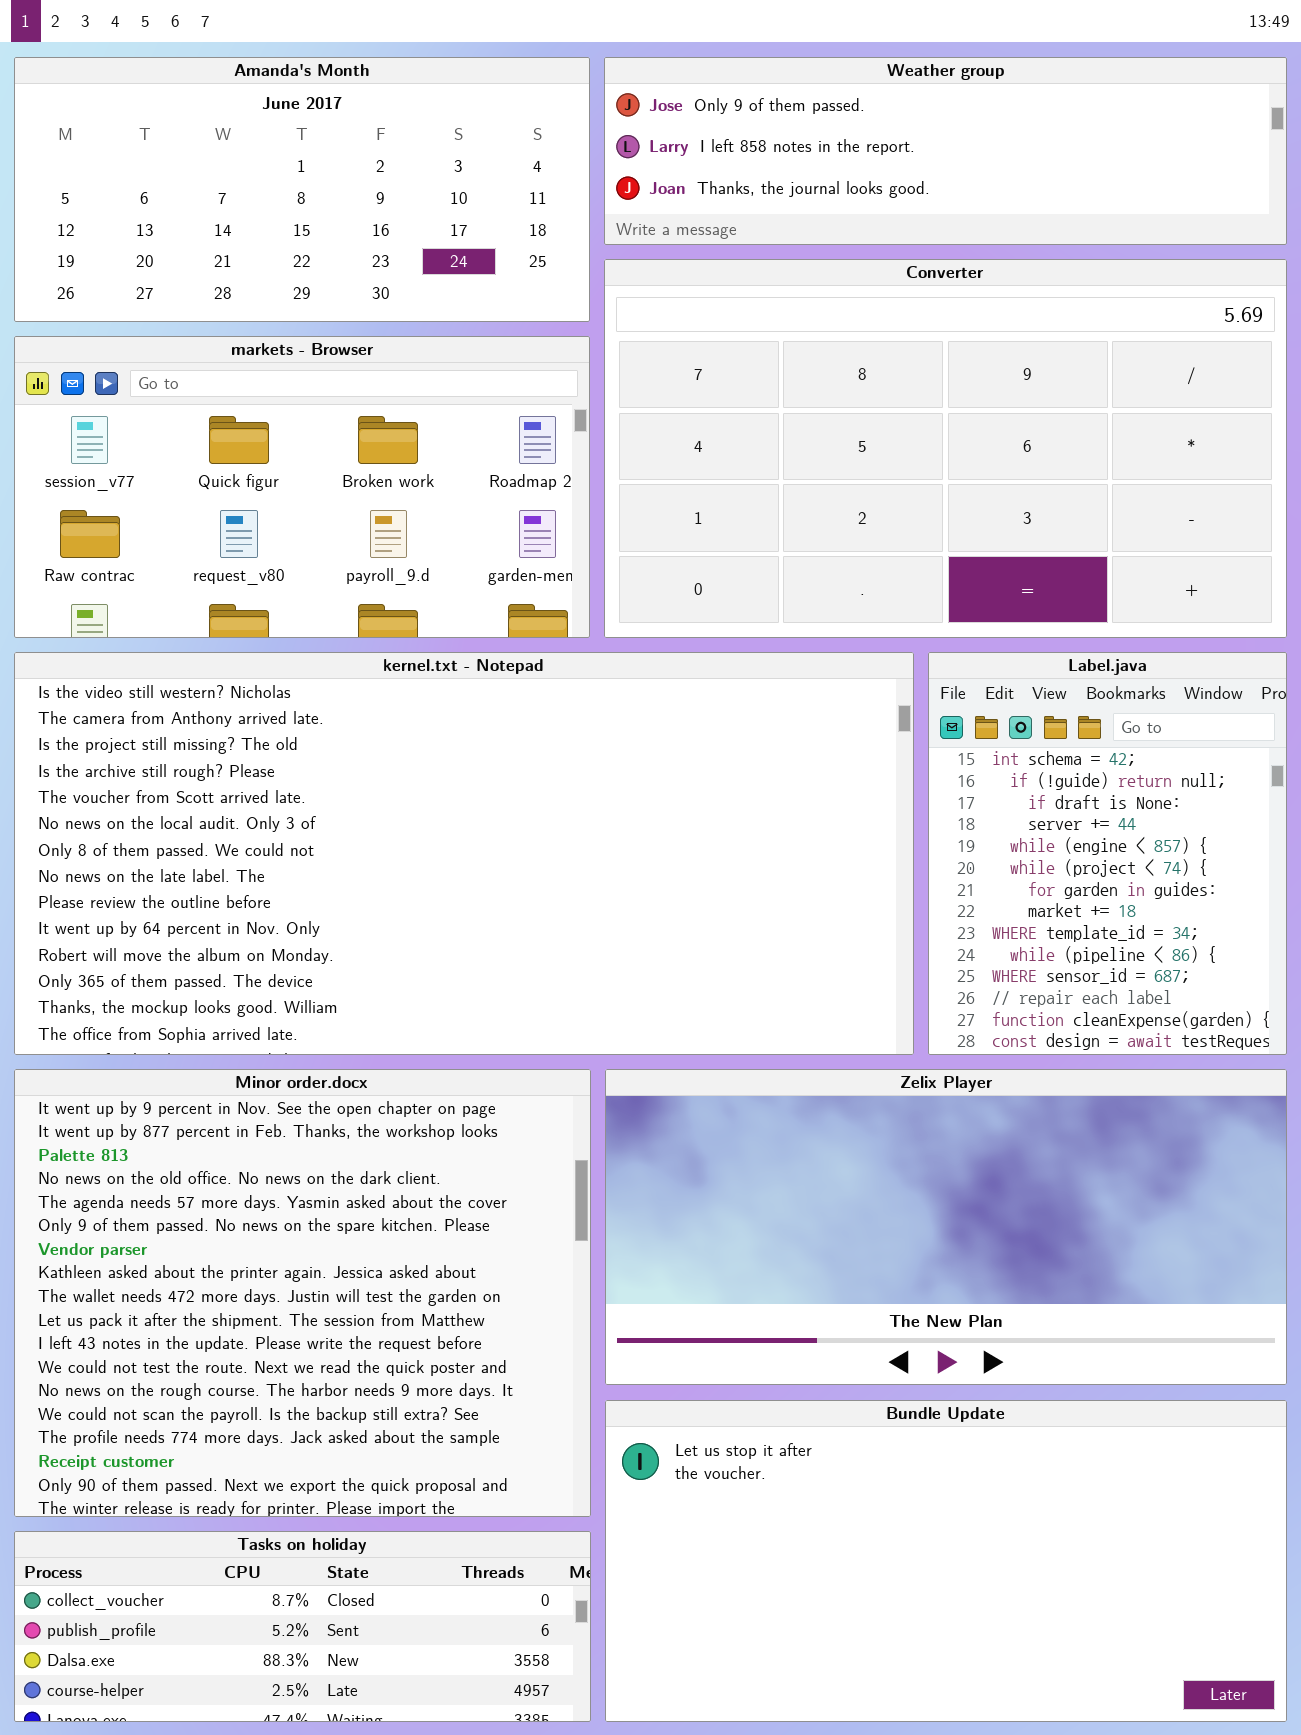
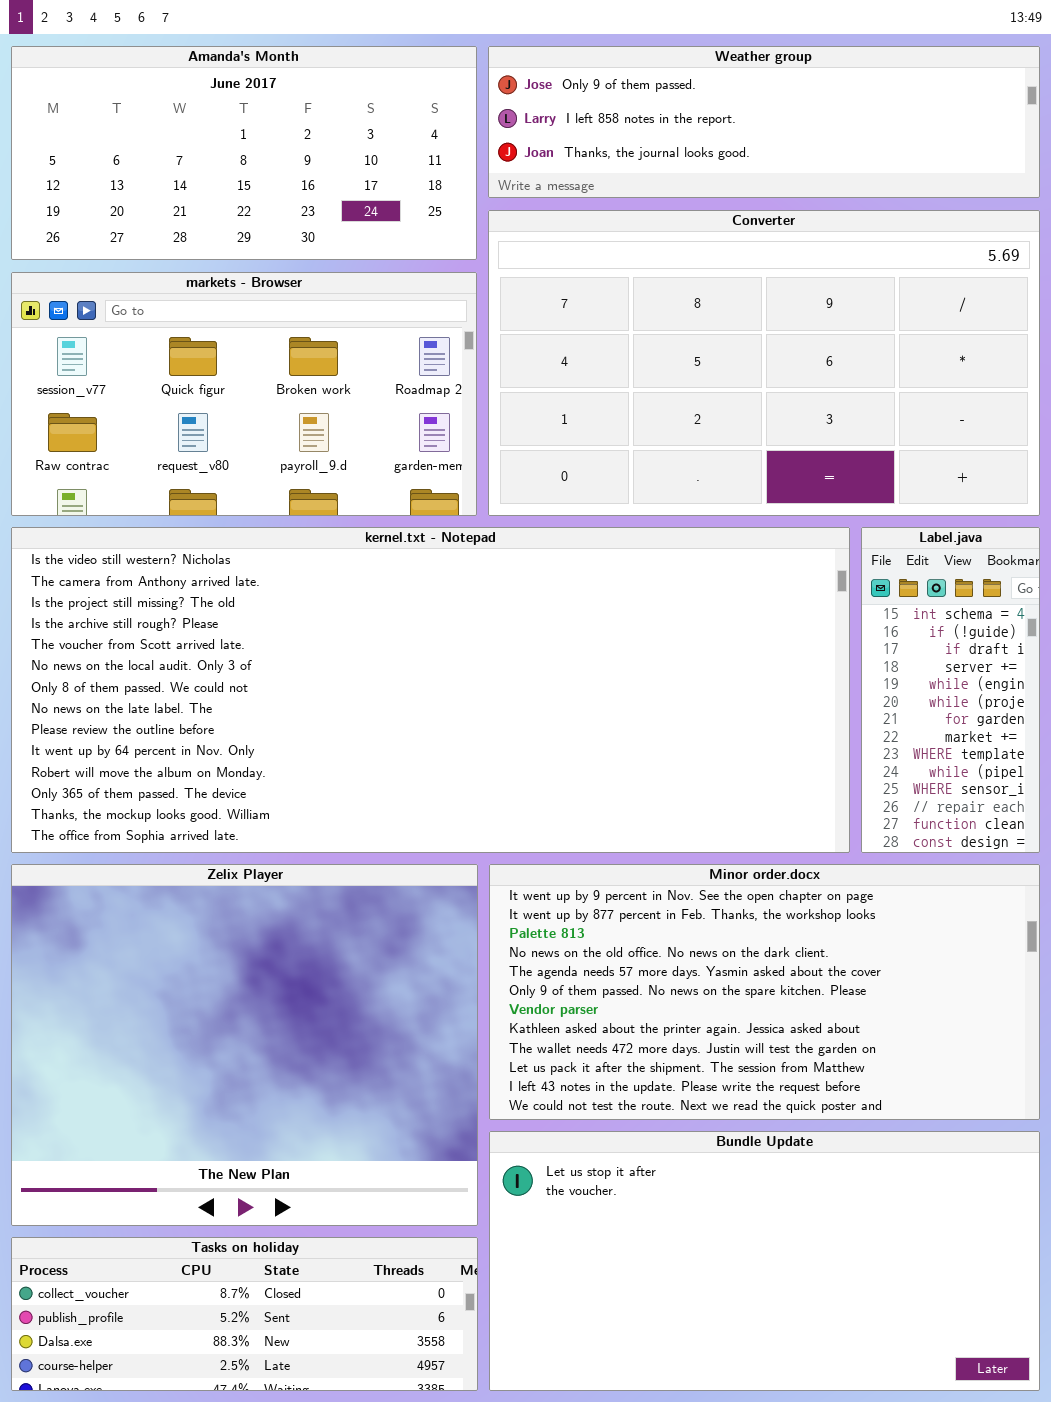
kernel.txt - Notepad: [14,652,914,1055] -> [11,527,850,853], resized
Label.java: [928,652,1287,1055] -> [861,527,1040,853], resized
Minor order.docx: [14,1069,591,1517] -> [489,864,1040,1120], moved, resized
Zelix Player: [605,1069,1287,1385] -> [11,864,478,1226], moved, resized

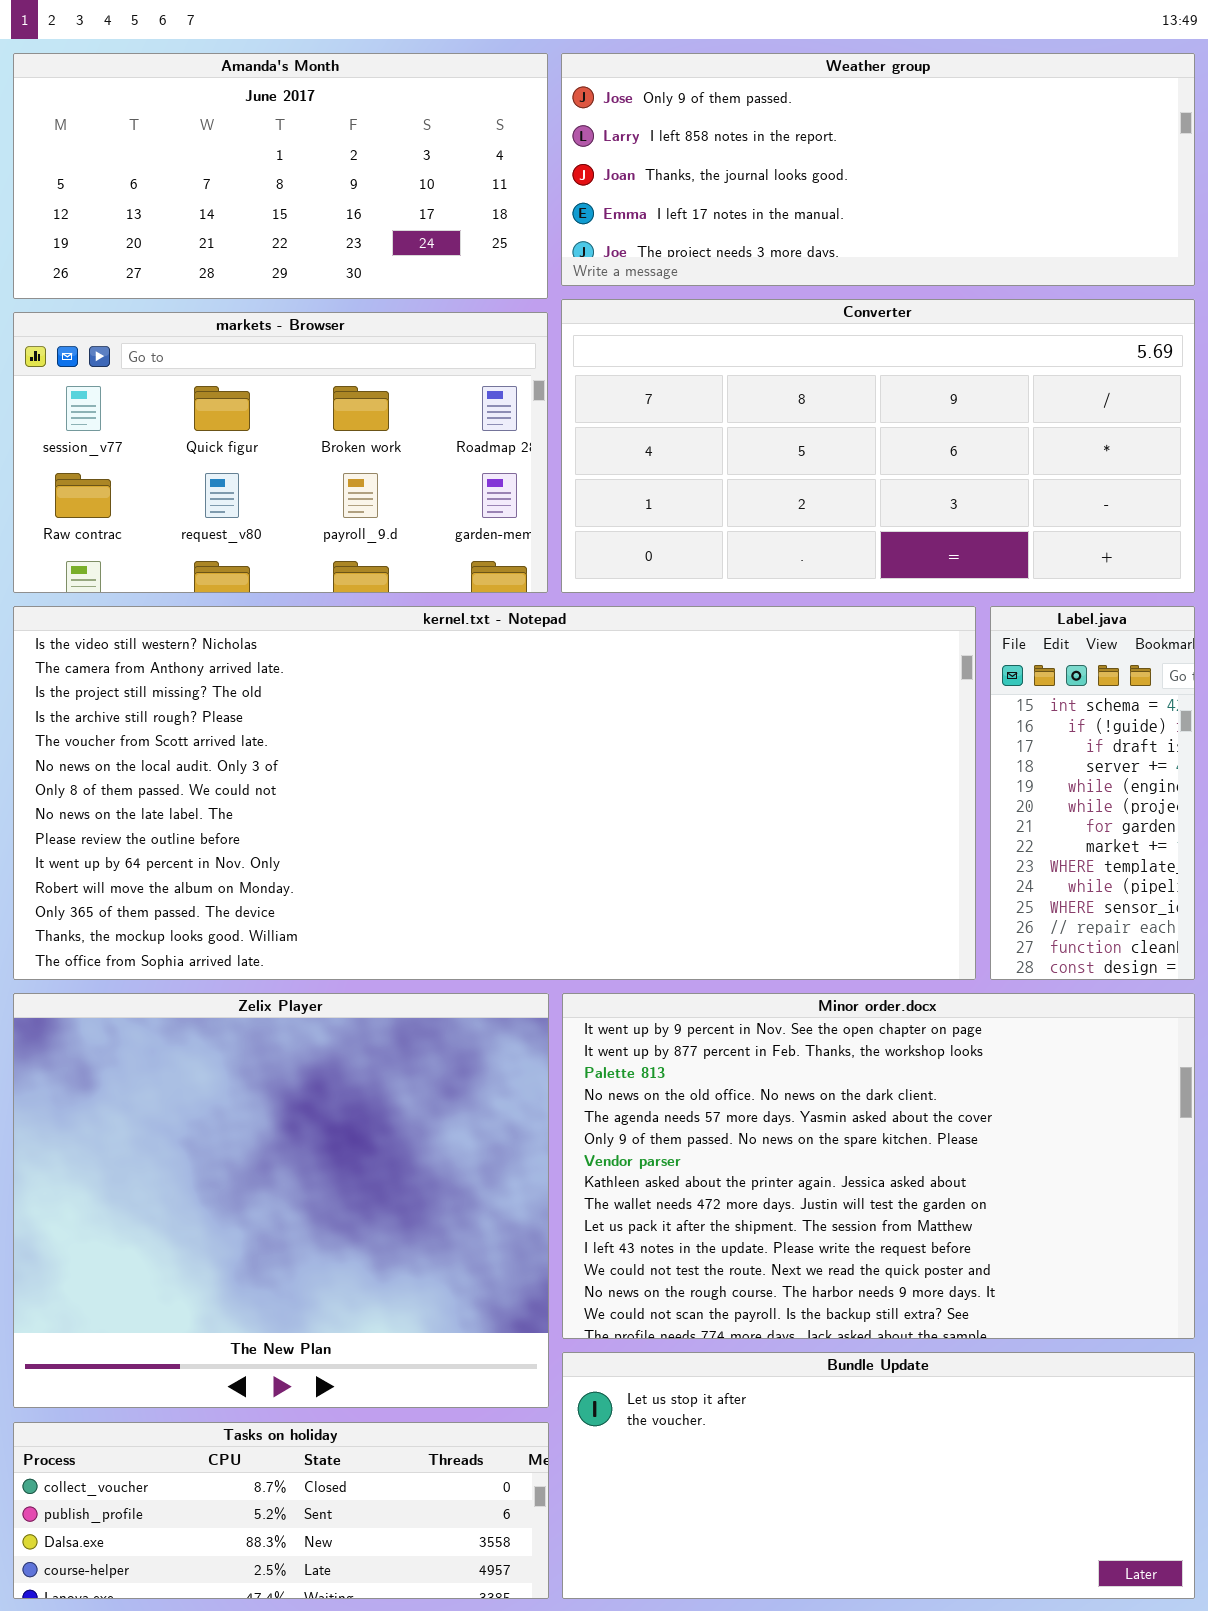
Weather group: [488,46,1040,198] -> [561,53,1195,286], resized
Converter: [488,210,1040,516] -> [561,299,1195,593], resized
Minor order.docx: [489,864,1040,1120] -> [562,993,1195,1339], resized
Bundle Update: [489,1131,1040,1391] -> [562,1352,1195,1599], resized

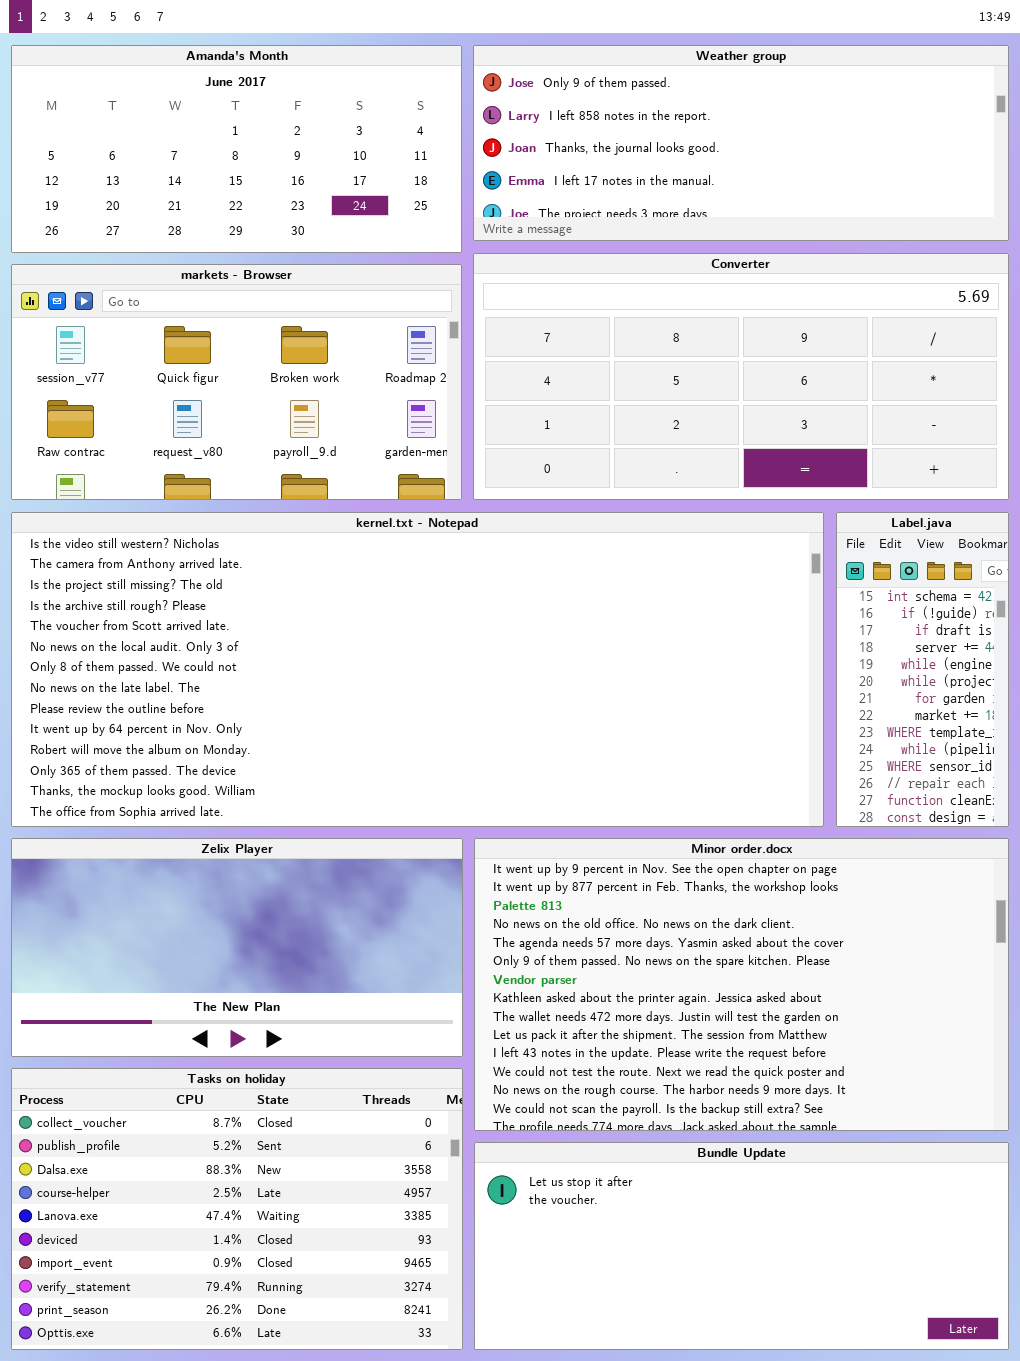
Zelix Player: [13,993,549,1408] -> [11,838,463,1057], resized
Tasks on holiday: [13,1422,549,1599] -> [11,1068,463,1350], resized

